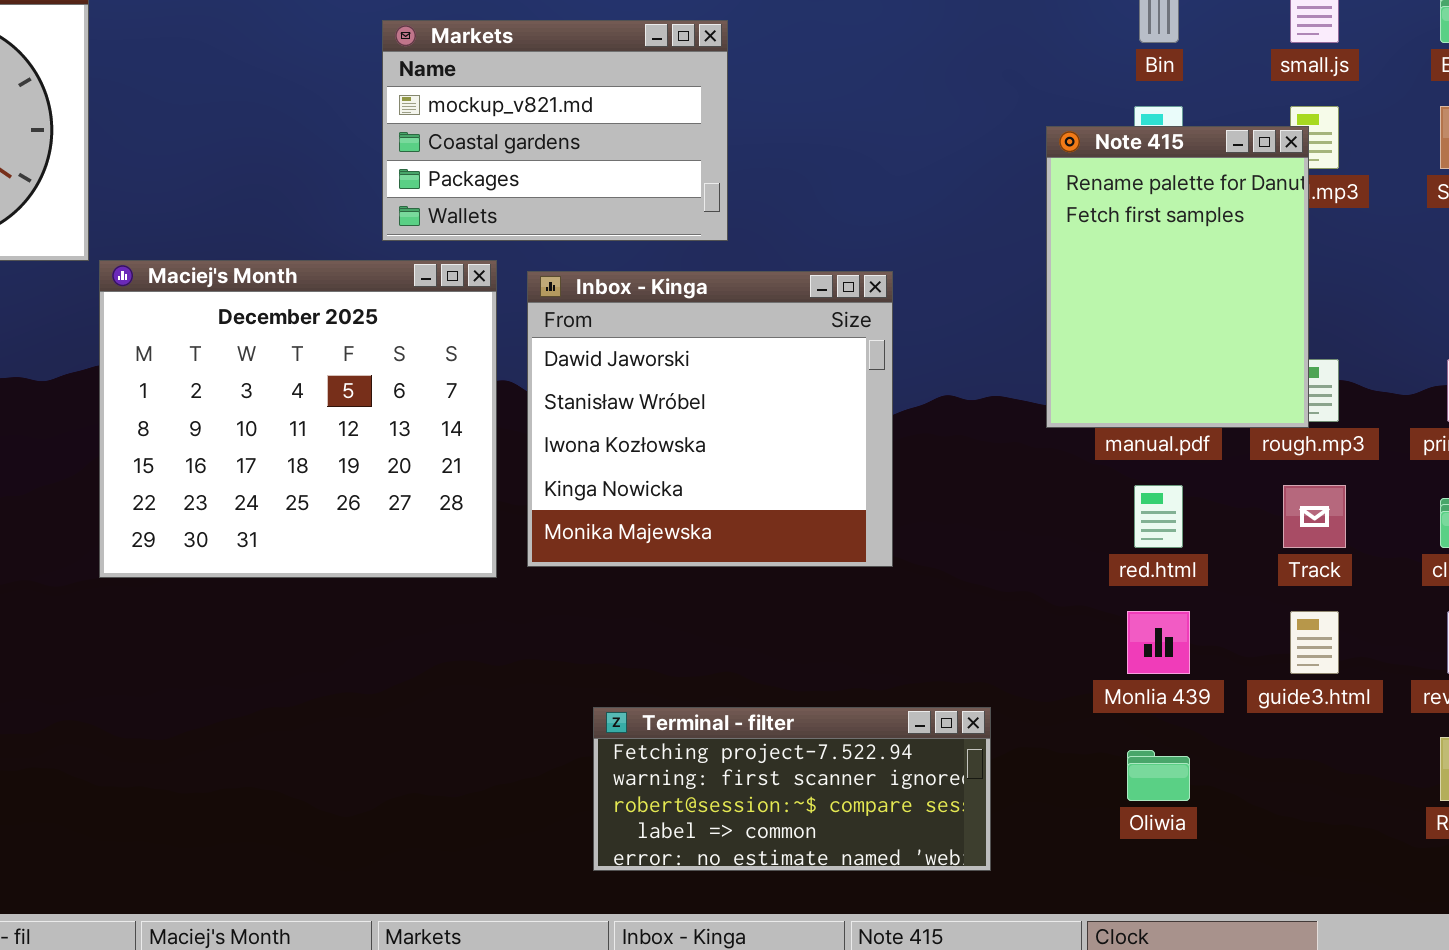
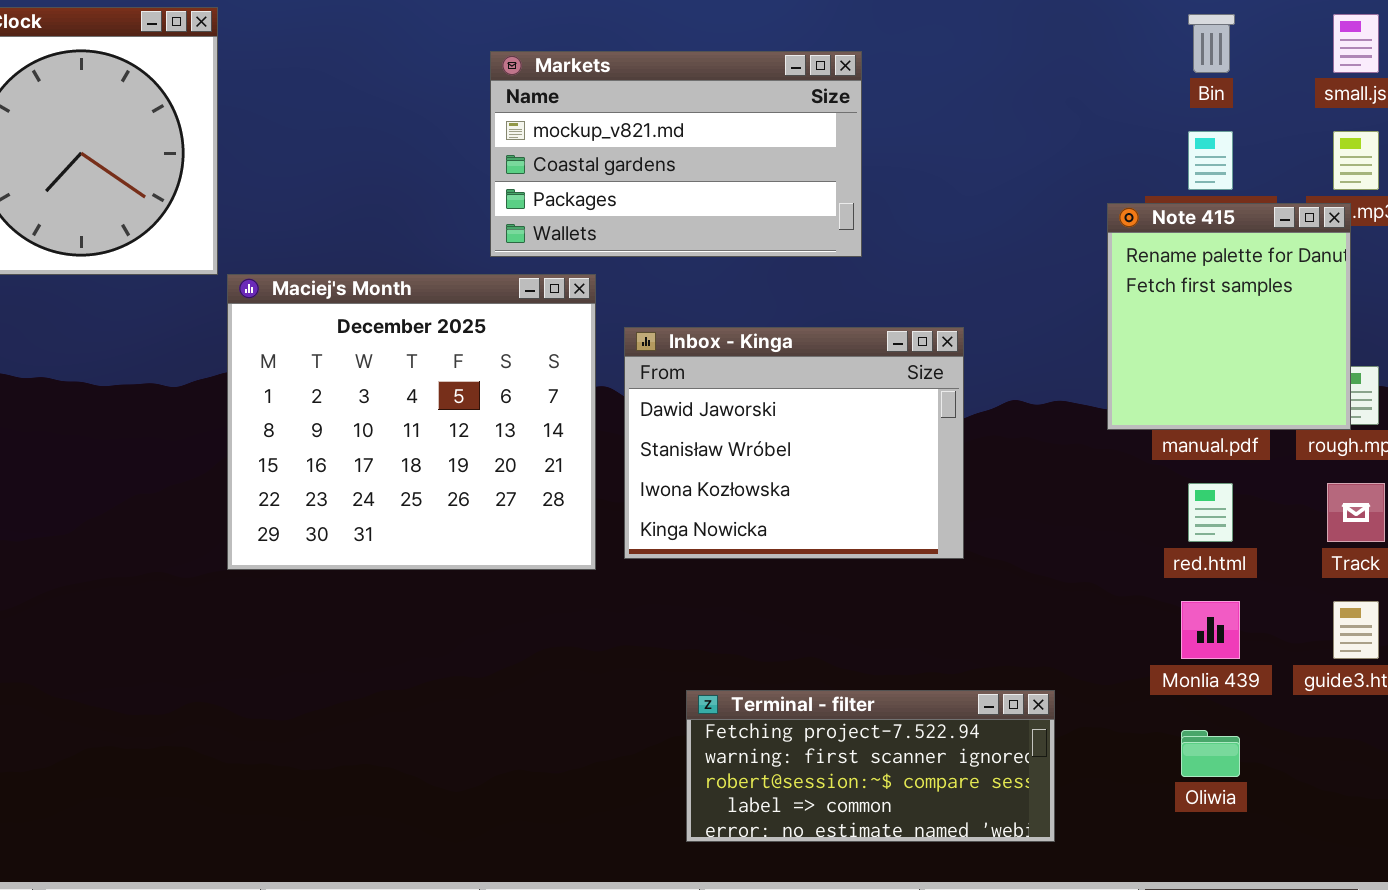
Markets: [382,20,728,241] -> [490,51,862,257], resized
Note 415: [1046,126,1309,428] -> [1107,203,1351,430], resized
Inbox - Kinga: [527,271,893,567] -> [624,327,964,559], resized

